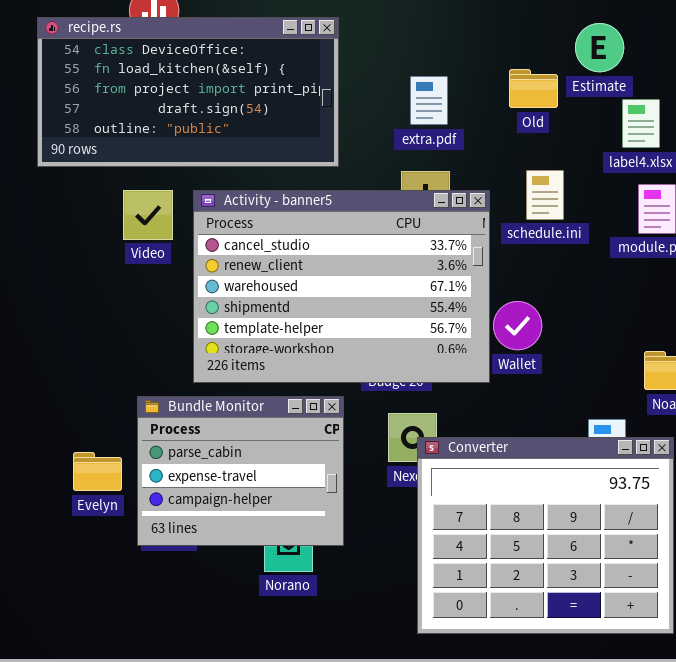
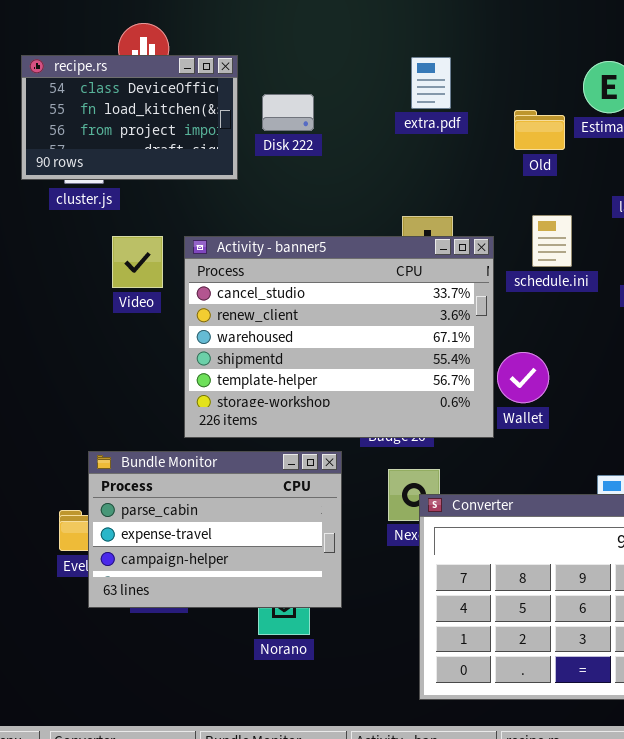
recipe.rs: [37,17,339,167] -> [21,55,238,180], resized
extra.pdf: [410,76,448,125] -> [411,57,451,109], moved
Bundle Monitor: [137,396,344,546] -> [88,451,342,608], resized

